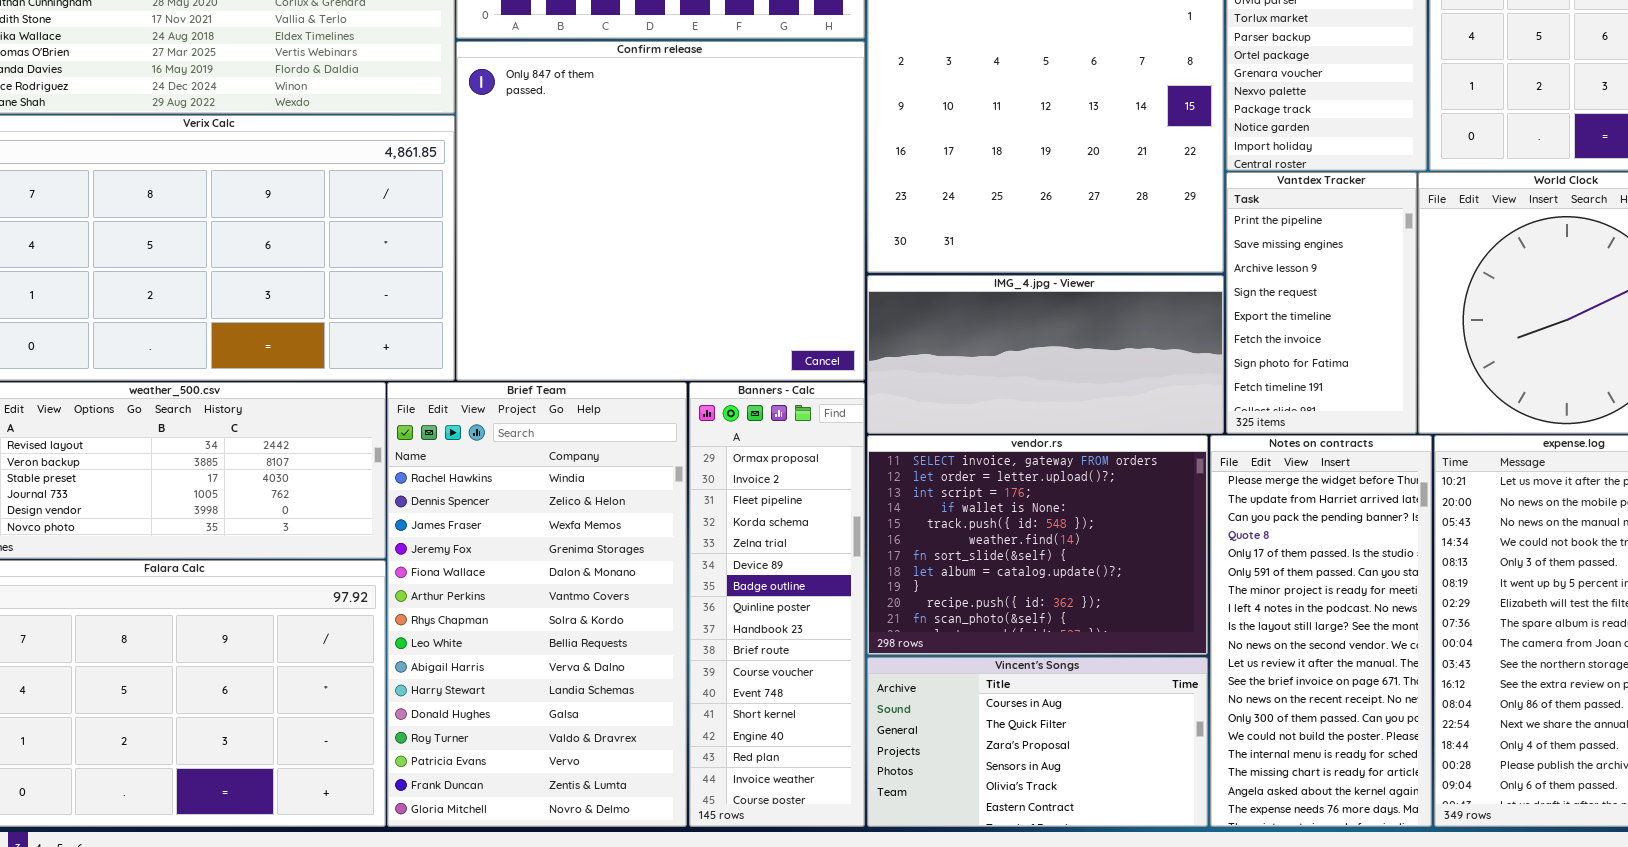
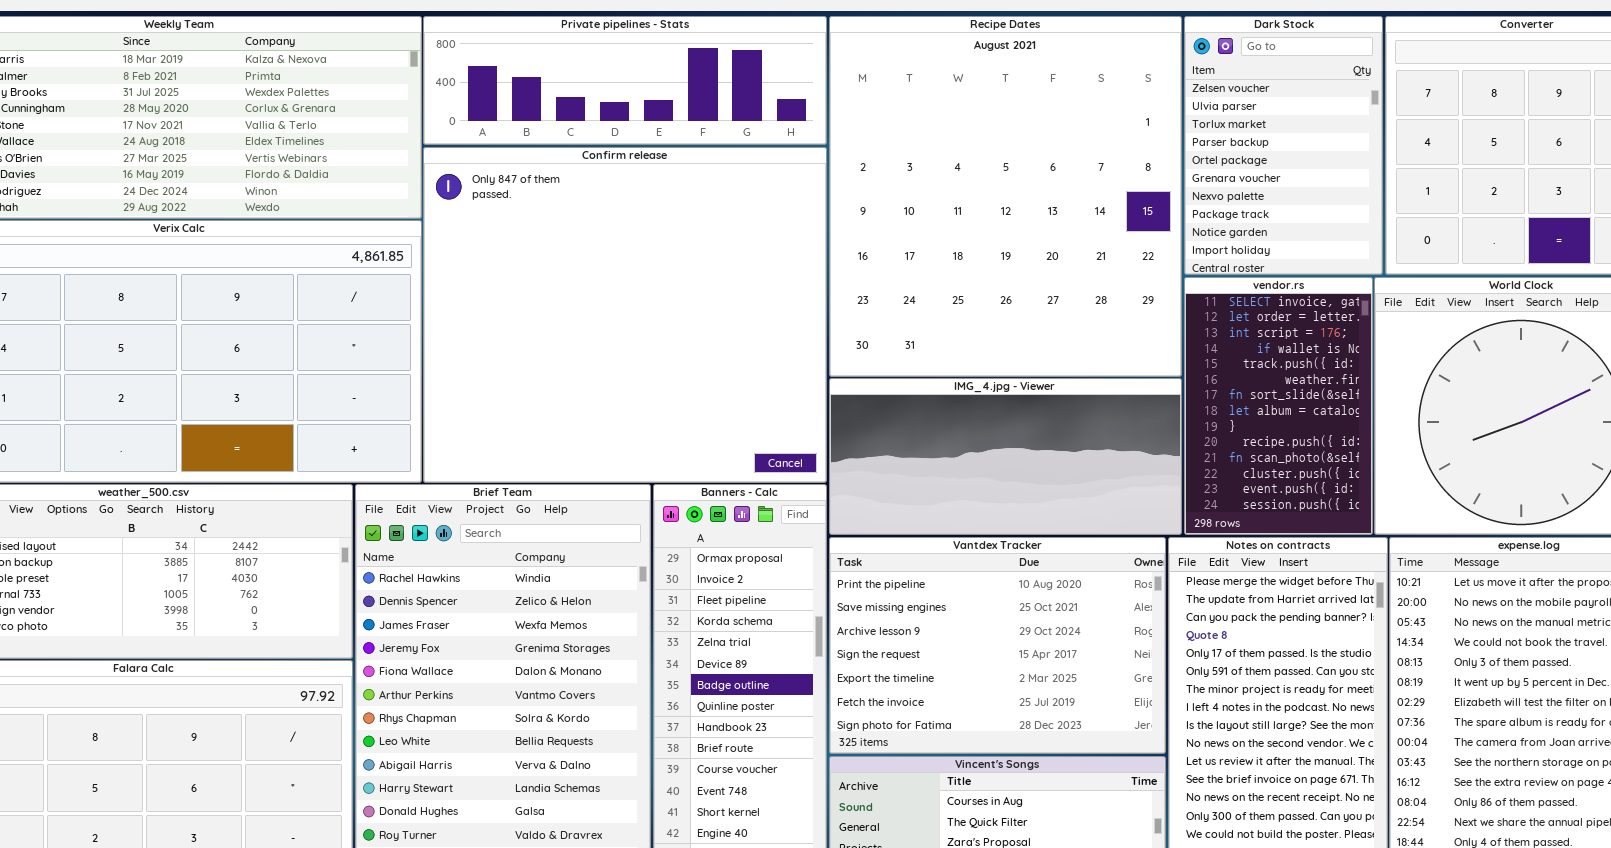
Vantdex Tracker: [1226,172,1417,434] -> [829,537,1166,754], moved, resized
vendor.rs: [867,435,1208,655] -> [1184,277,1373,535], moved, resized

